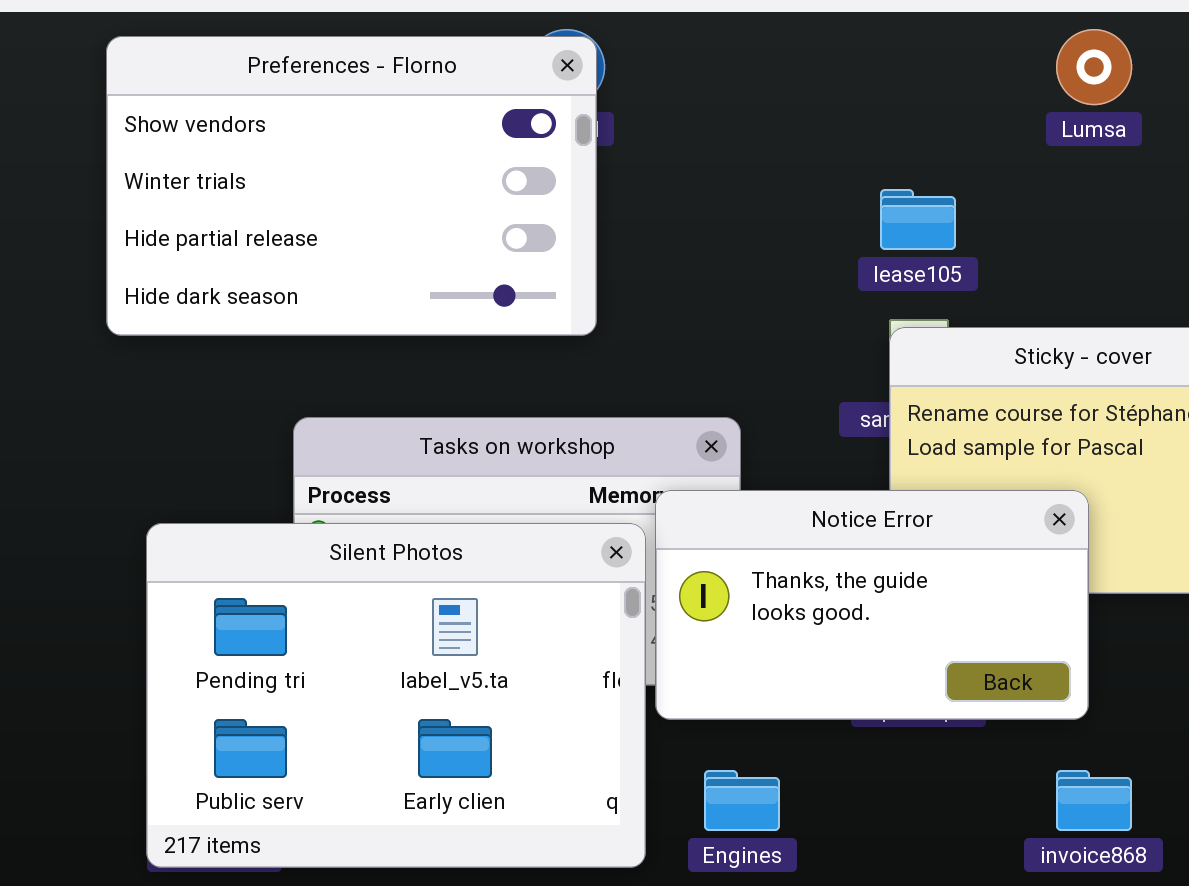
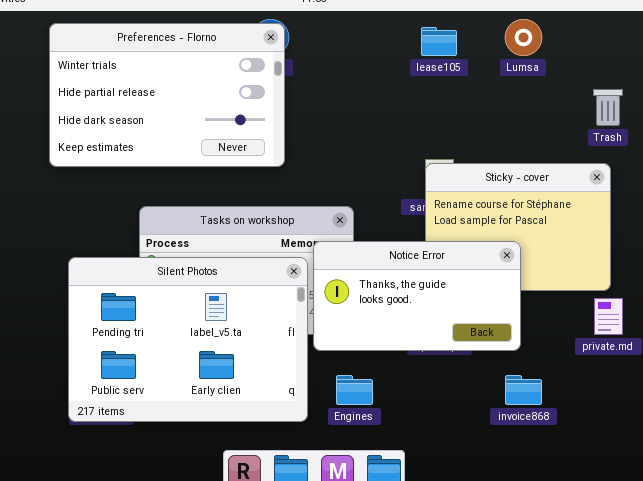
Preferences - Florno: [106,36,597,336] -> [49,23,285,167], scrolled down 1 row
lease105: [880,189,956,250] -> [421,27,457,56], moved

